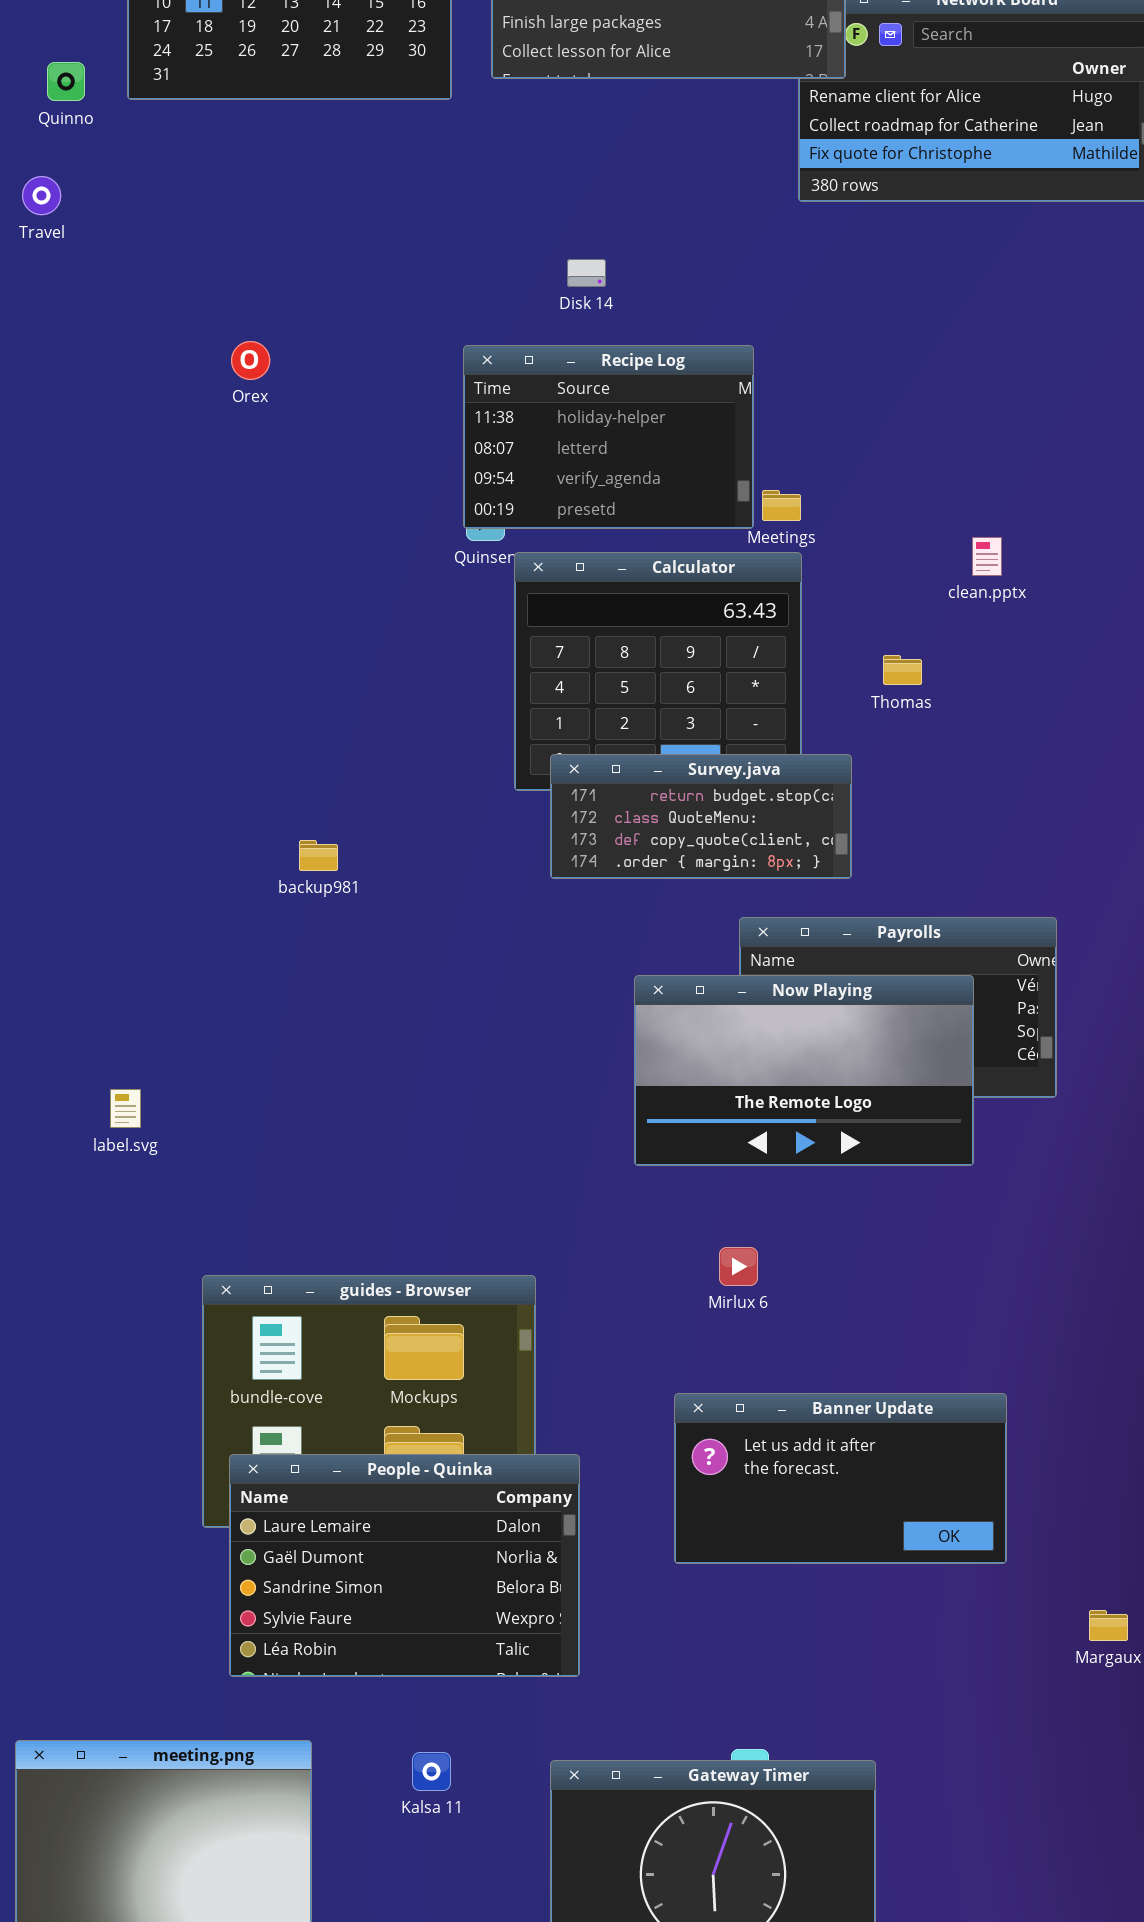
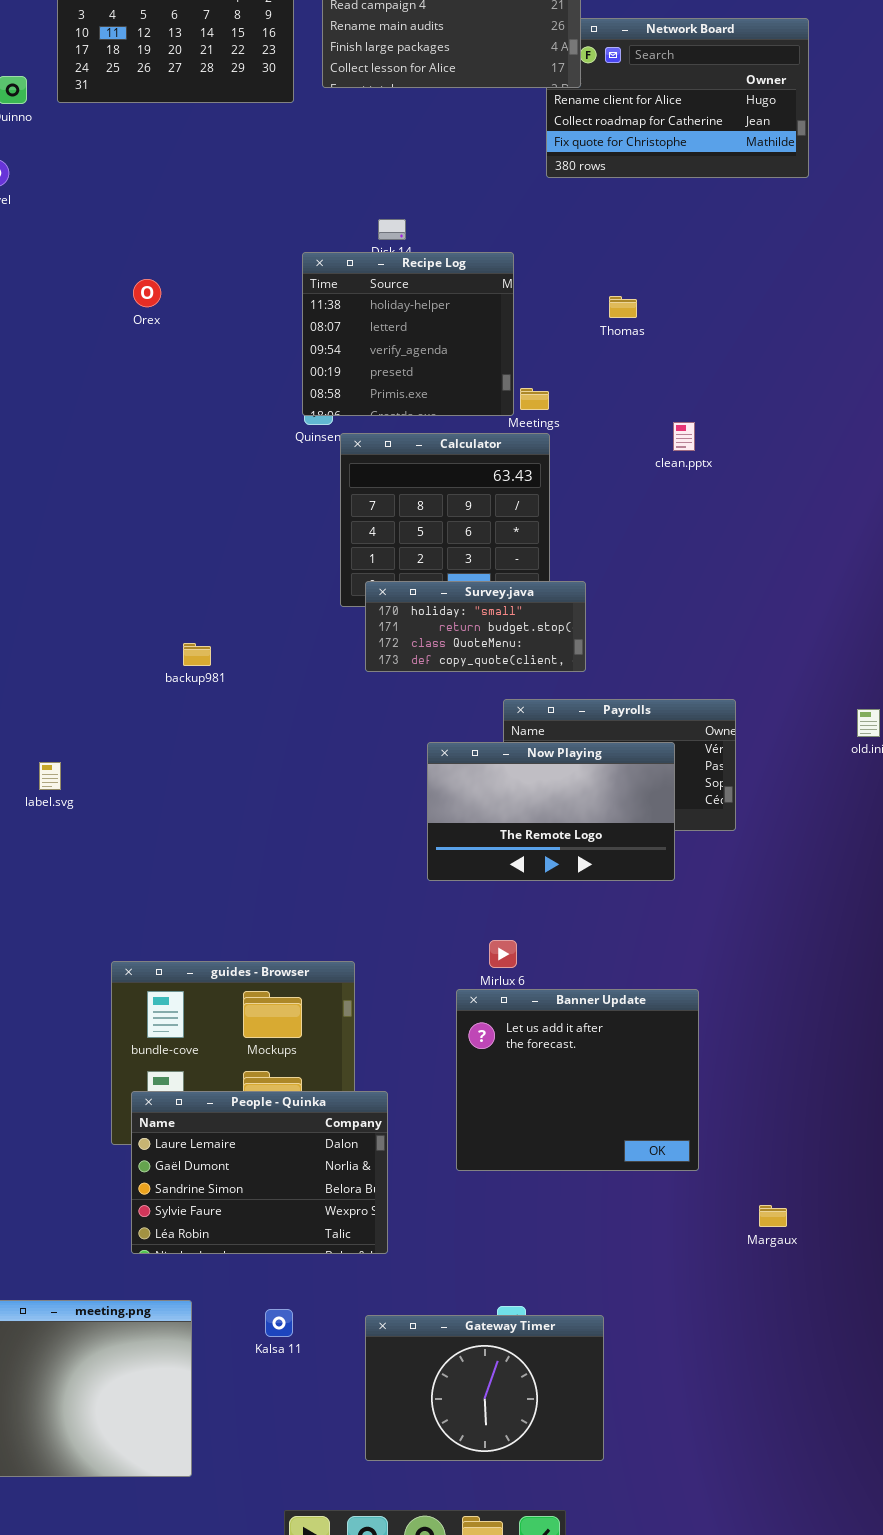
Recipe Log: [463,345,754,529] -> [302,252,514,416], resized
Thomas: [883,655,922,685] -> [609,296,637,318], moved
Survey.java: [550,754,852,879] -> [365,581,586,672], scrolled up 1 row
label.svg: [110,1089,141,1128] -> [39,762,61,790], moved
Banner Update: [674,1393,1007,1564] -> [456,989,699,1171], resized

